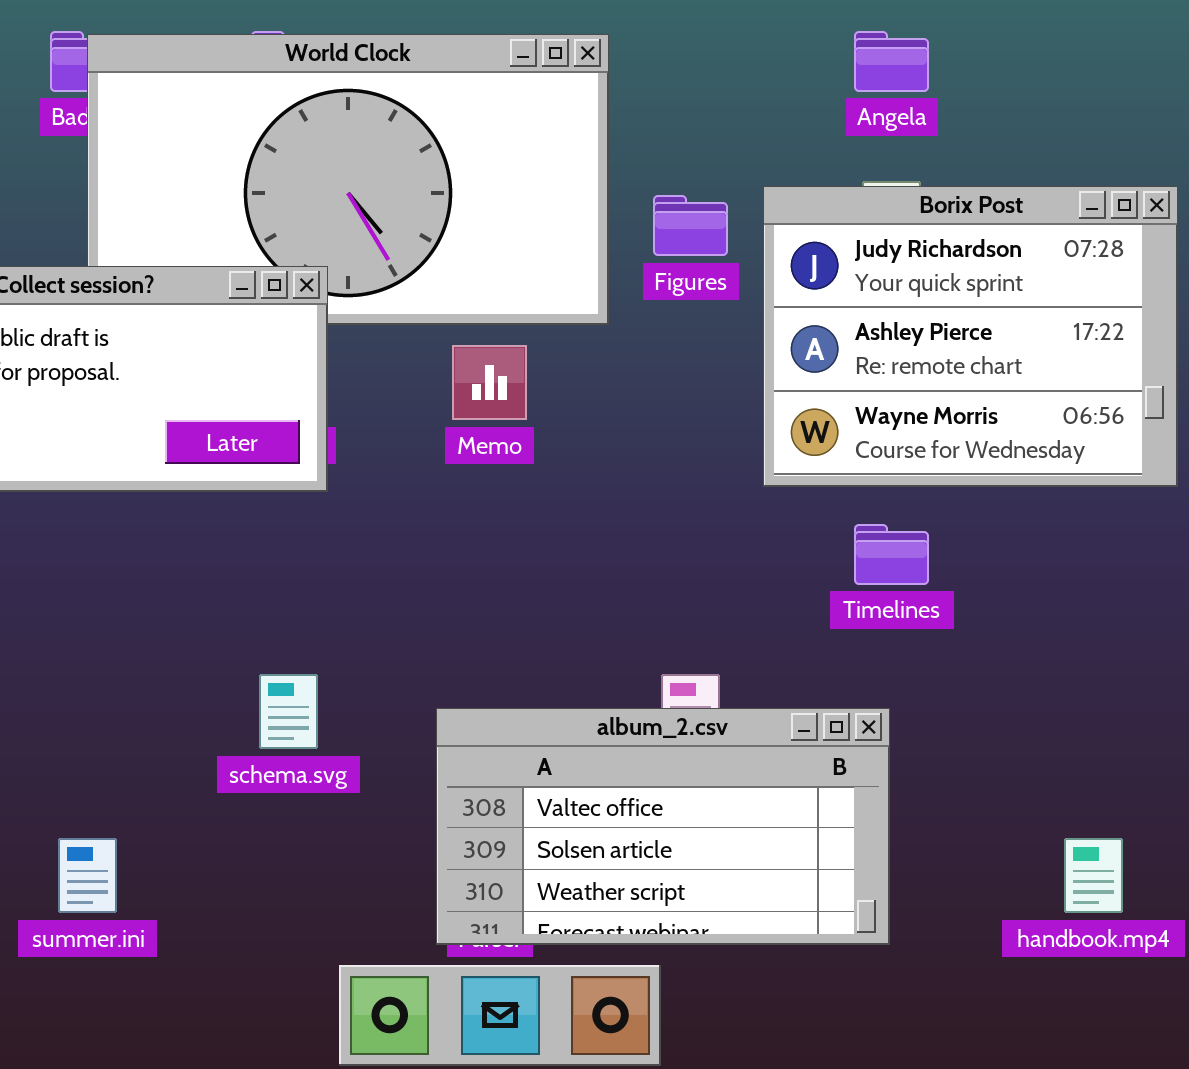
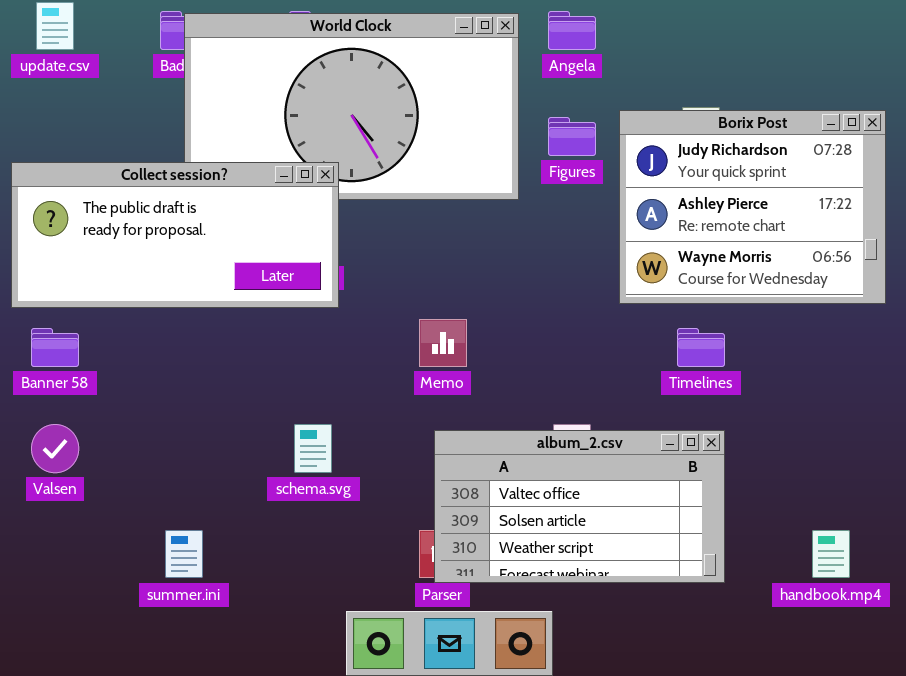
Angela: [854,31,929,92] -> [548,11,596,50], moved
Memo: [452,345,527,420] -> [419,319,467,367], moved
album_2.csv: [436,708,890,945] -> [434,430,725,583], moved

